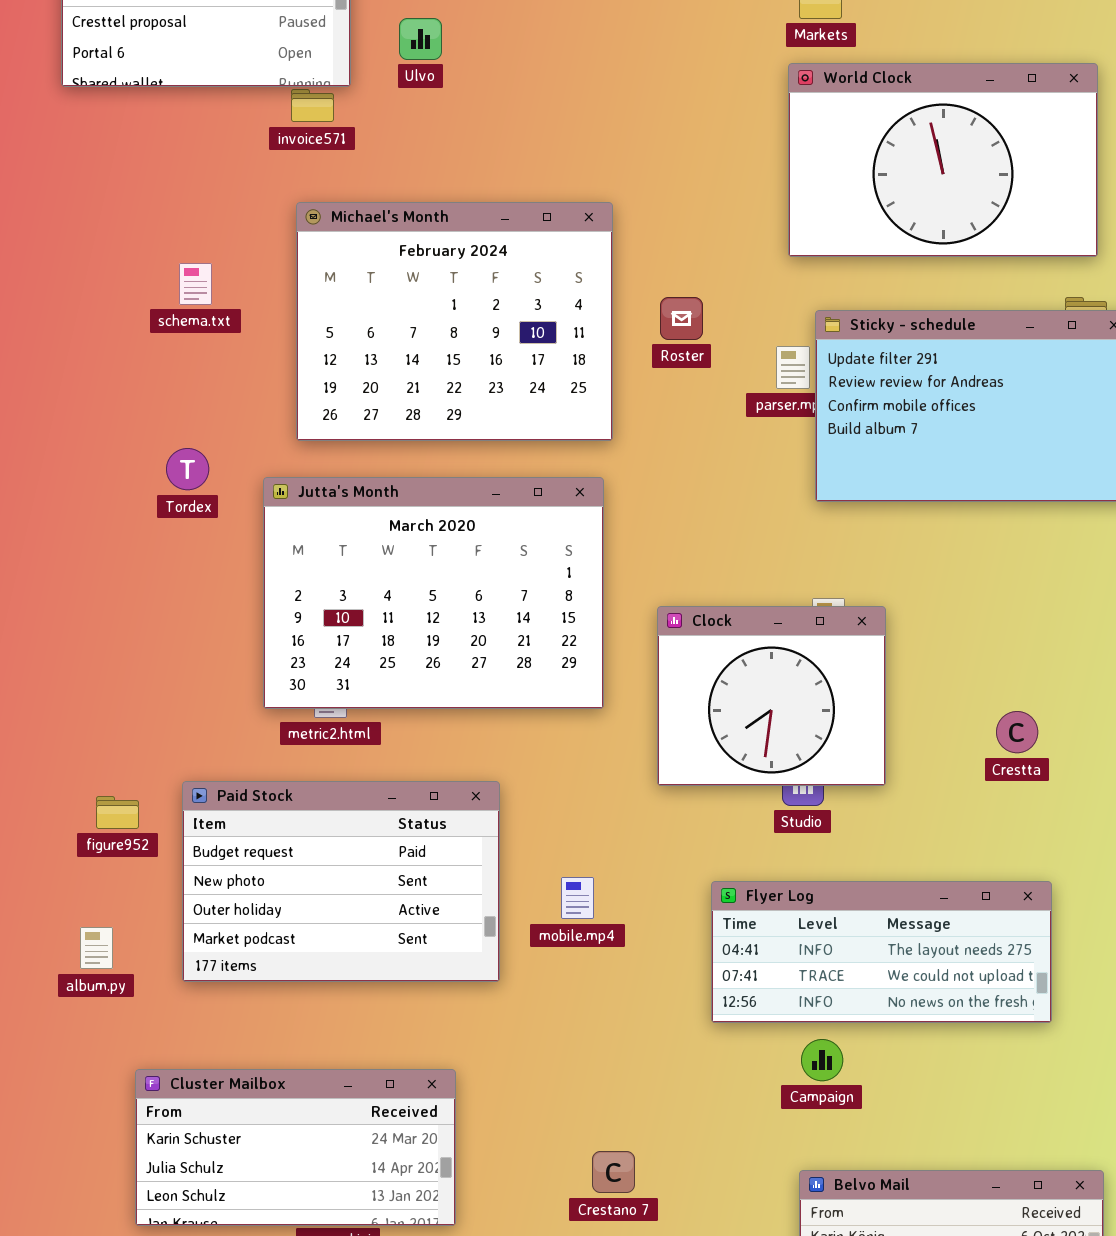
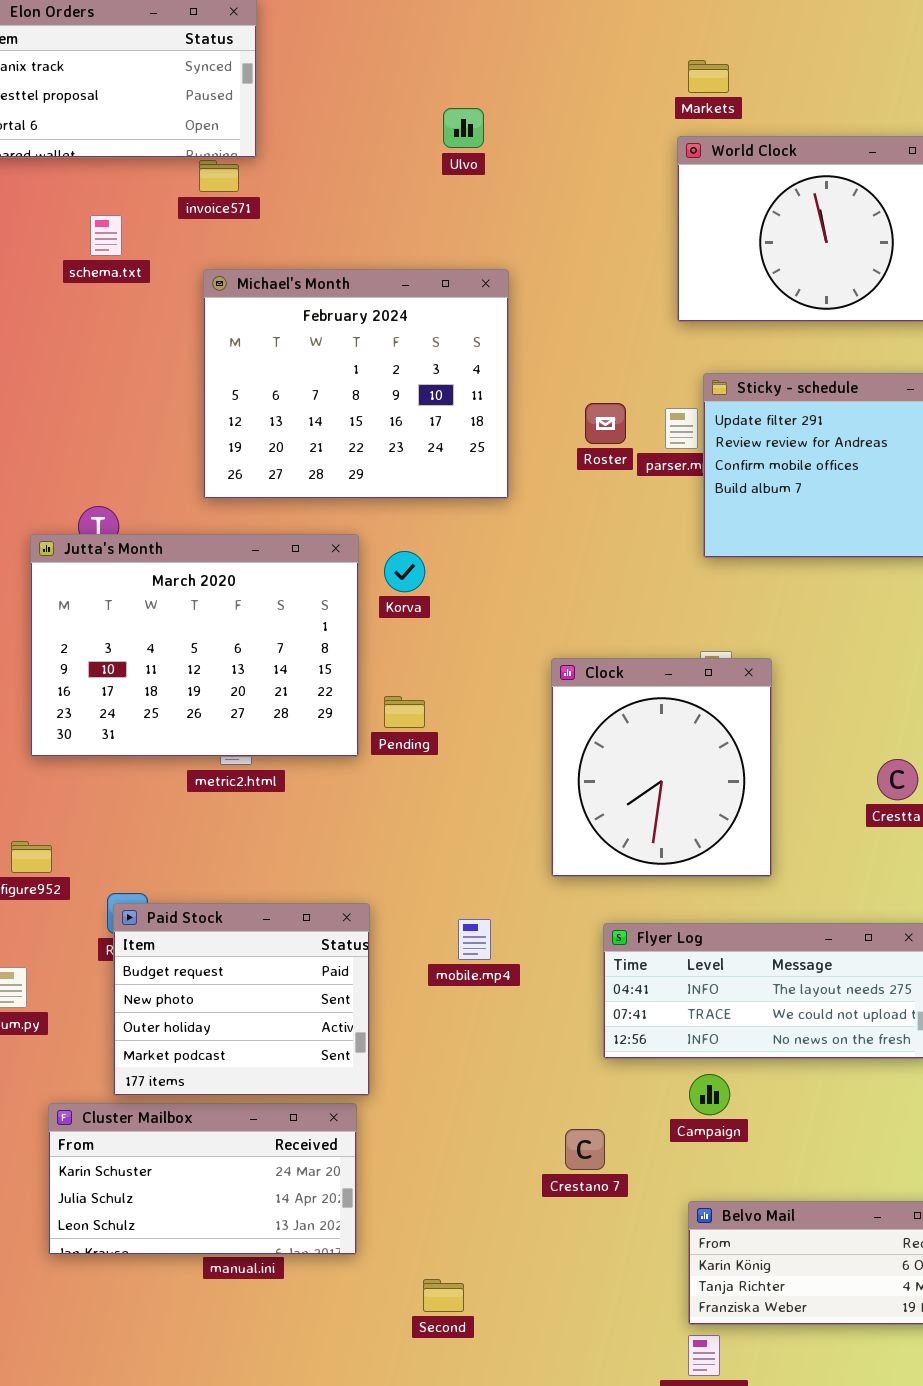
Ulvo: [399,18,442,60] -> [443,108,484,148], moved
schema.txt: [179,263,212,305] -> [90,215,122,256], moved
Roster: [660,297,703,340] -> [585,403,626,444], moved
Jutta's Month: [263,477,604,709] -> [30,534,359,757], moved
Clock: [657,606,886,786] -> [551,658,772,877], resized
Paid Stock: [182,781,500,982] -> [113,903,370,1096], moved, resized
Crestano 7: [592,1151,635,1193] -> [565,1129,605,1170], moved

